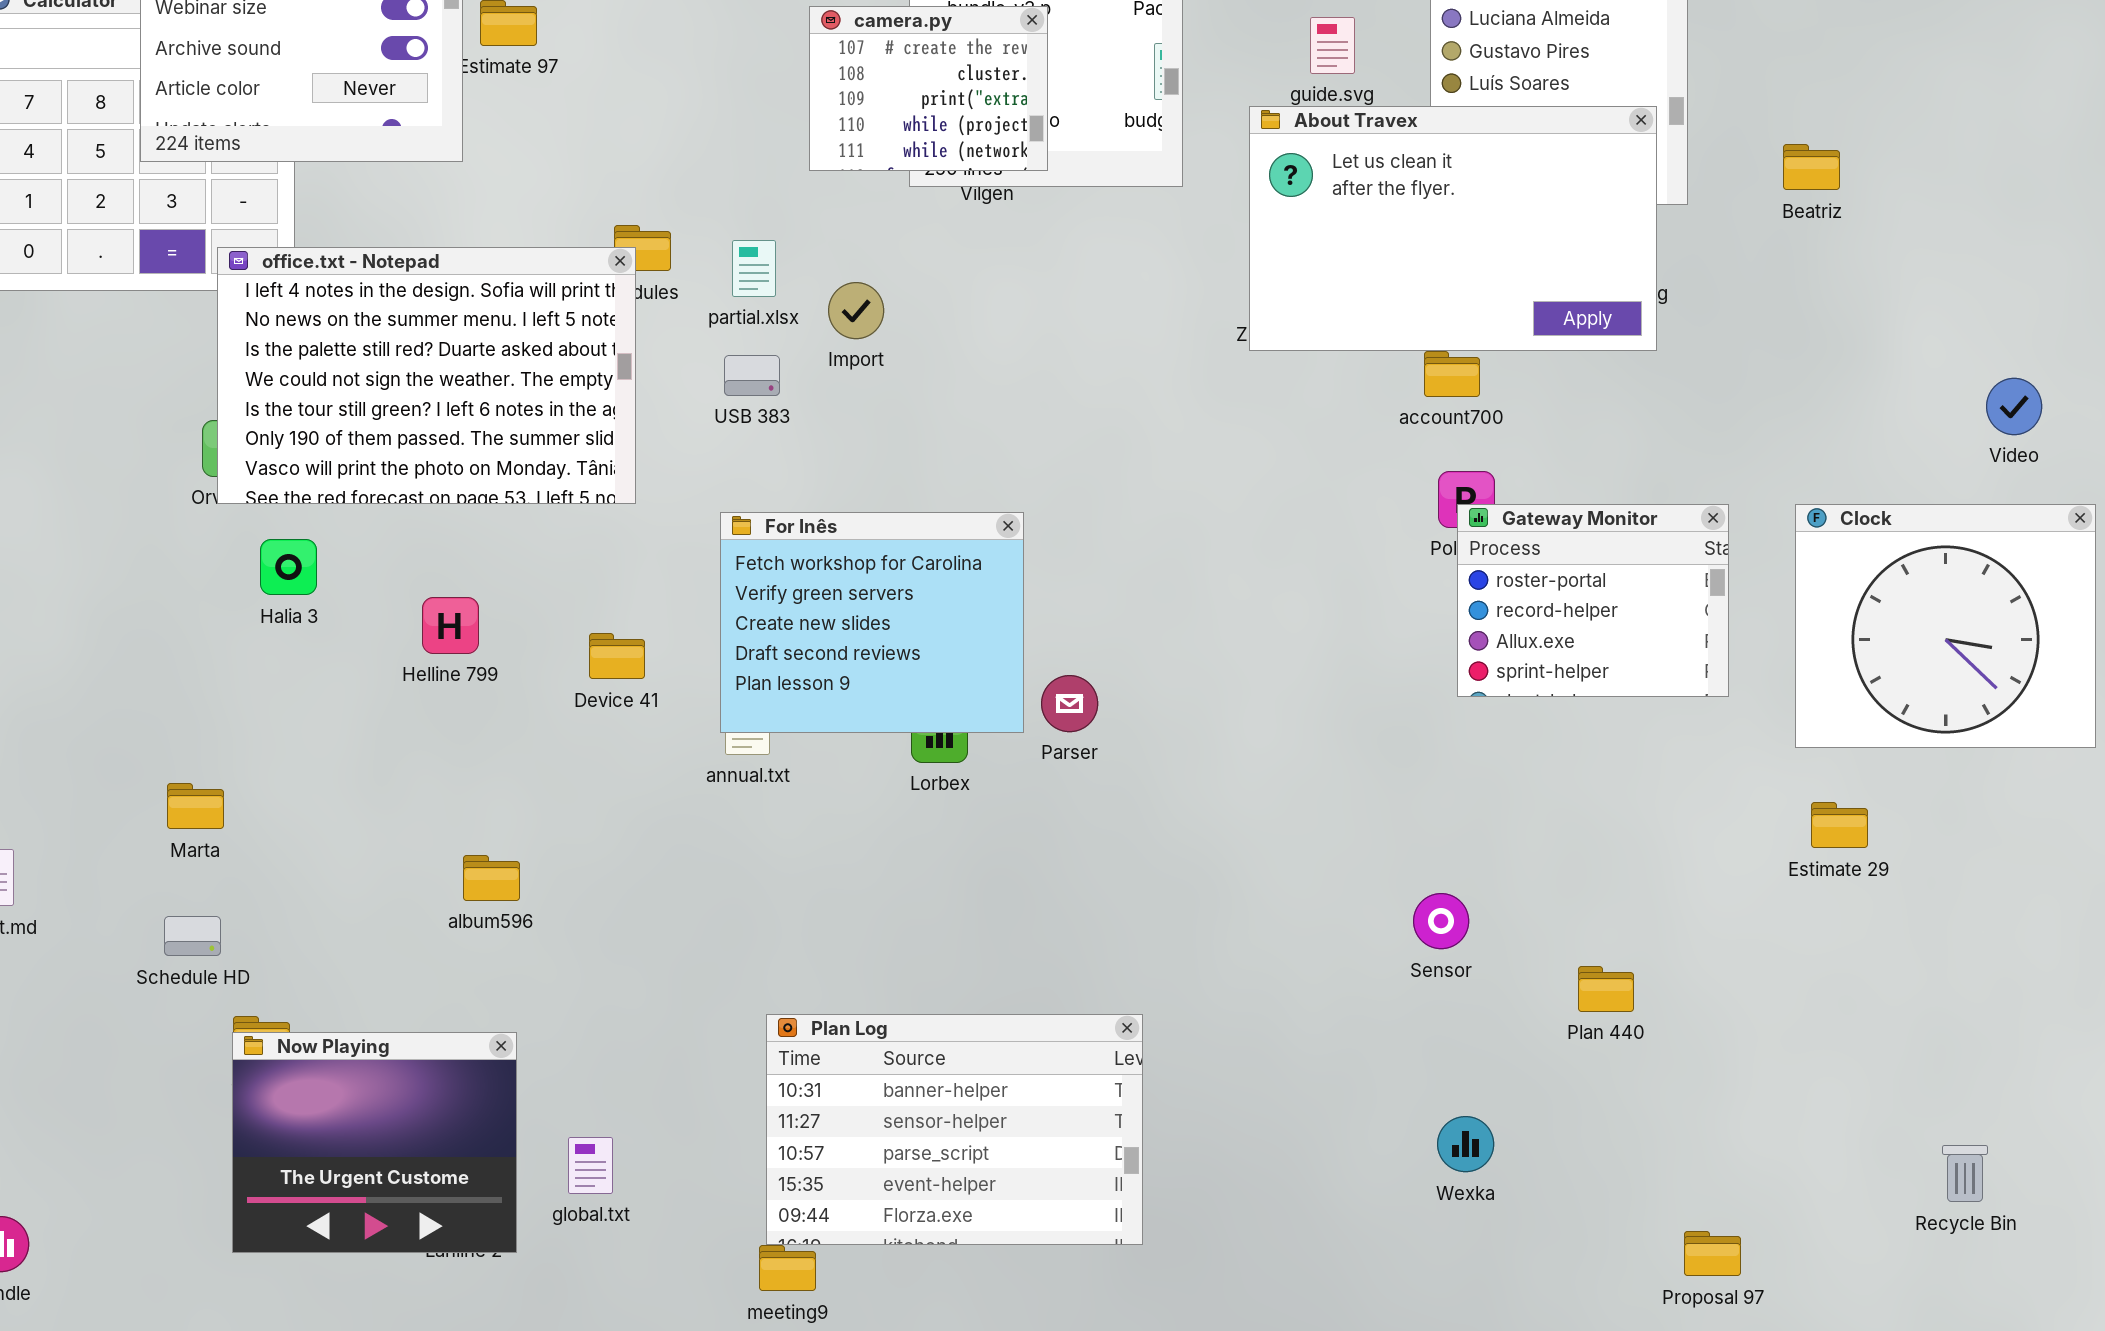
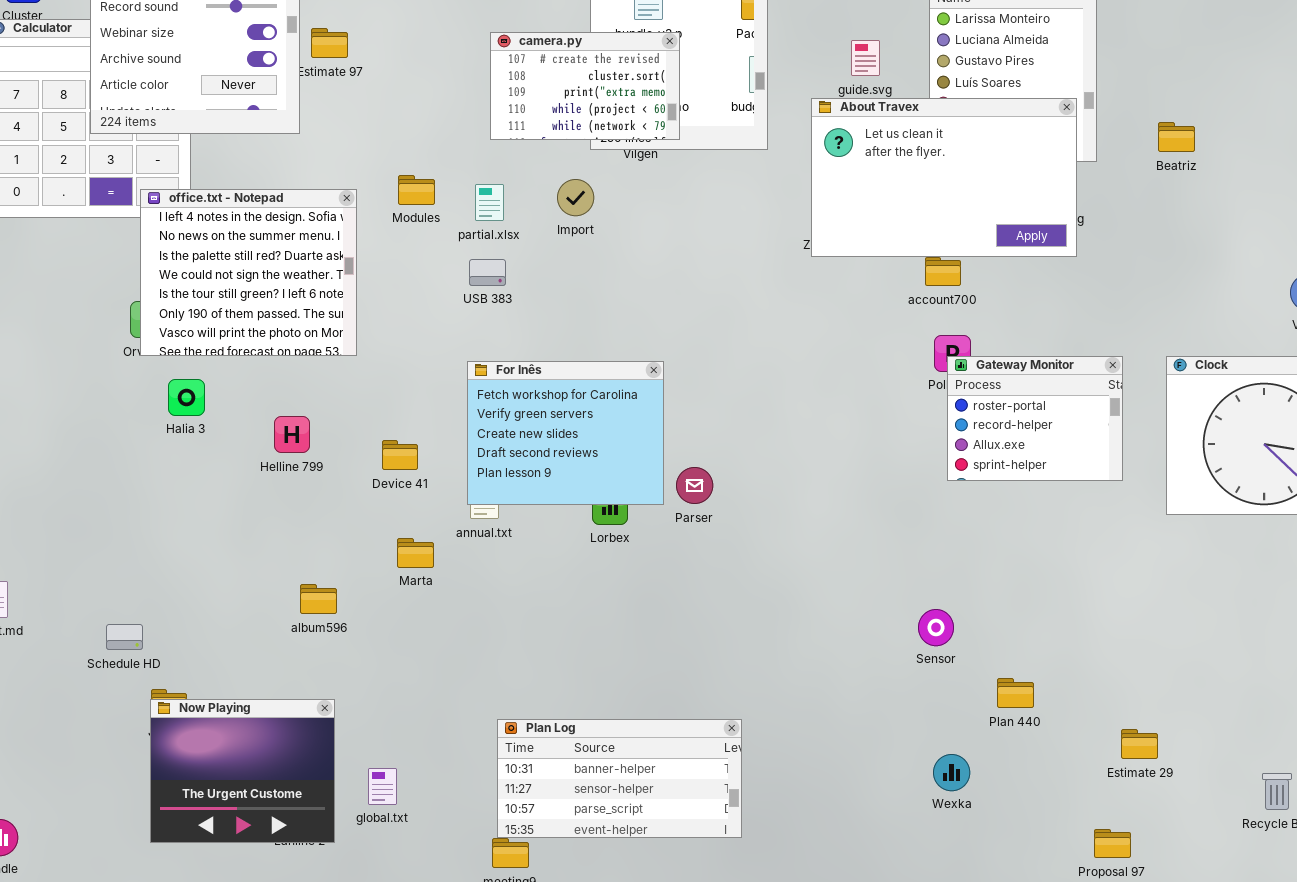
camera.py: [809,6,1048,171] -> [490,32,680,140], resized
office.txt - Notepad: [217,247,636,504] -> [140,189,357,356], resized
Import: [828,282,884,339] -> [557,179,594,216], moved
Marta: [167,783,224,829] -> [397,538,434,568], moved
Estimate 29: [1811,802,1868,848] -> [1121,729,1158,759], moved
Plan 440: [1578,966,1634,1012] -> [997,678,1034,708], moved
Plan Log: [766,1014,1143,1245] -> [497,719,742,838], resized

